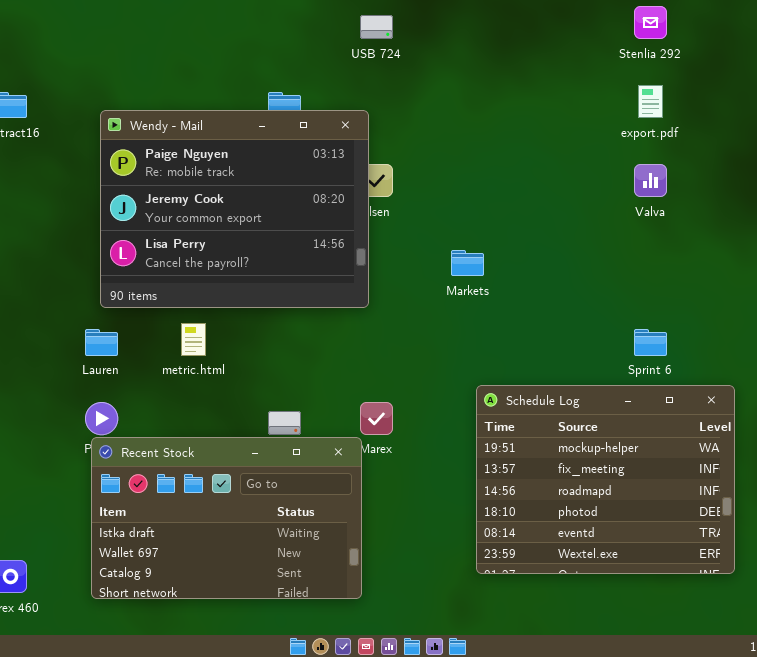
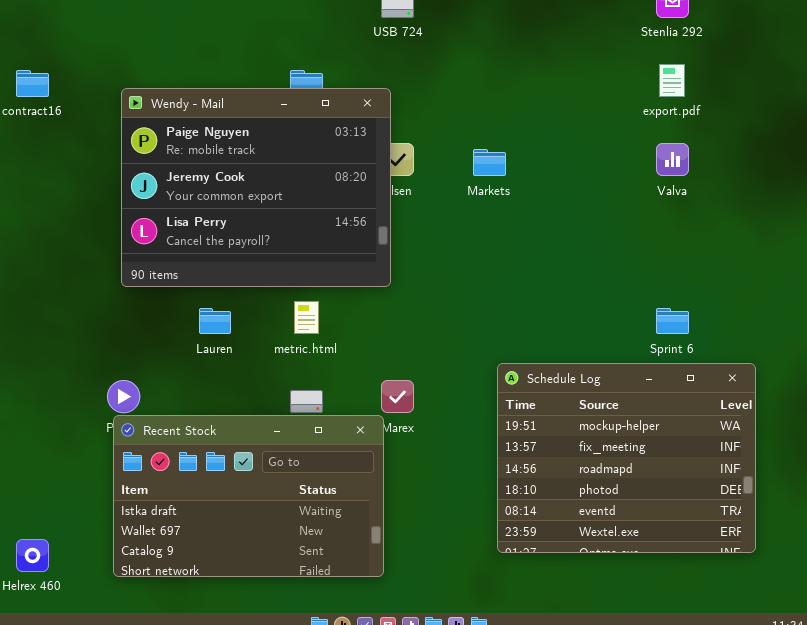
Markets: [451,250,484,276] -> [473,149,506,176], moved
metric.html: [181,323,206,356] -> [294,301,319,334], moved
Lauren: [85,329,118,356] -> [199,308,231,334], moved

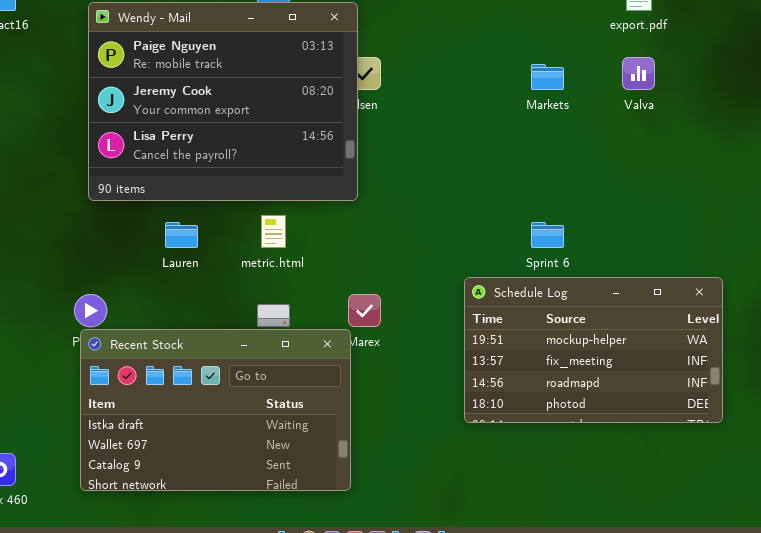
Markets: [473,149,506,176] -> [531,64,564,90], moved
Sprint 6: [656,308,689,334] -> [531,222,564,248], moved
Schedule Log: [497,363,756,553] -> [464,277,723,423], resized

